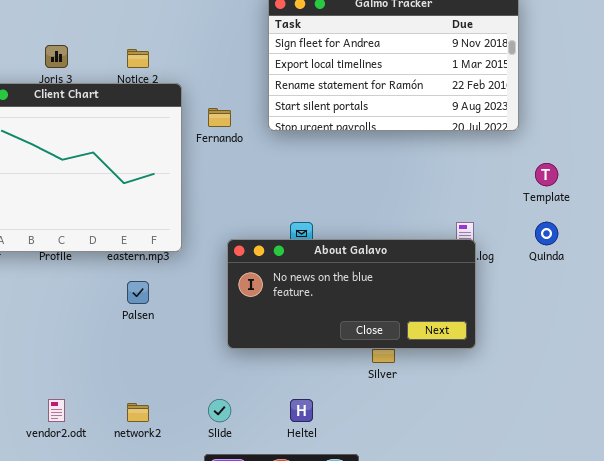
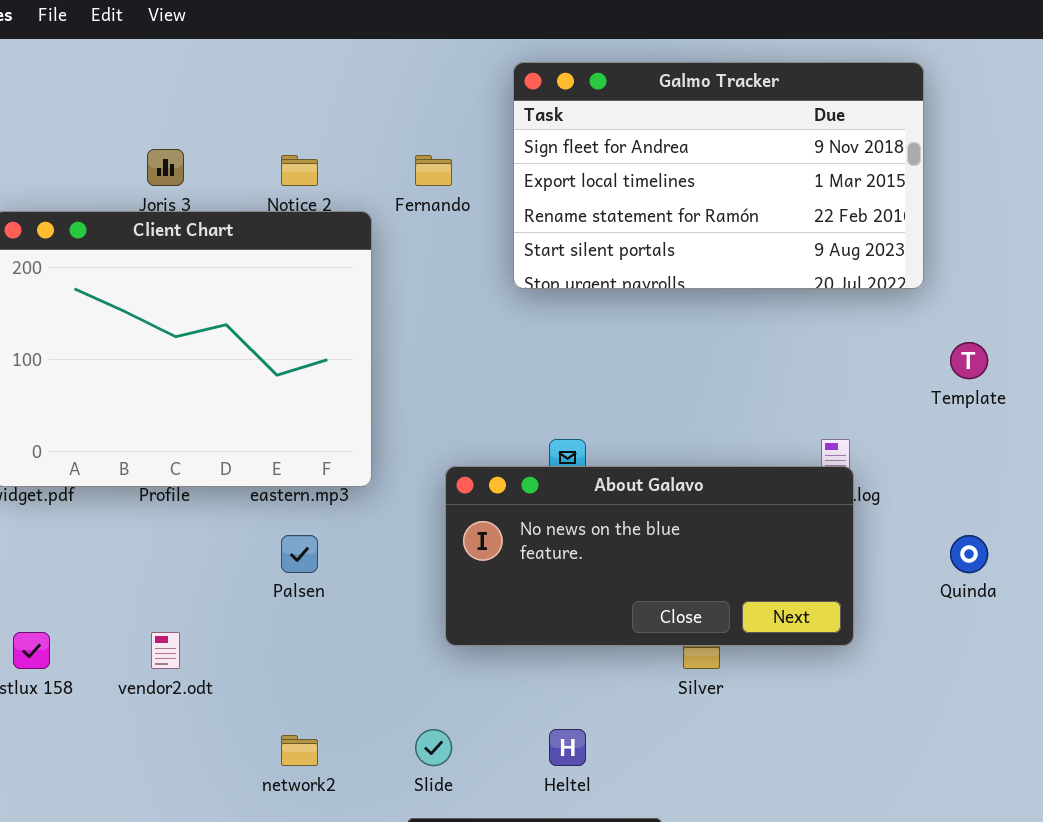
Fernando: [208,108,231,127] -> [415,155,452,186], moved
Quinda: [535,222,558,245] -> [950,535,988,573], moved
vendor2.odt: [48,399,65,422] -> [151,632,180,669], moved

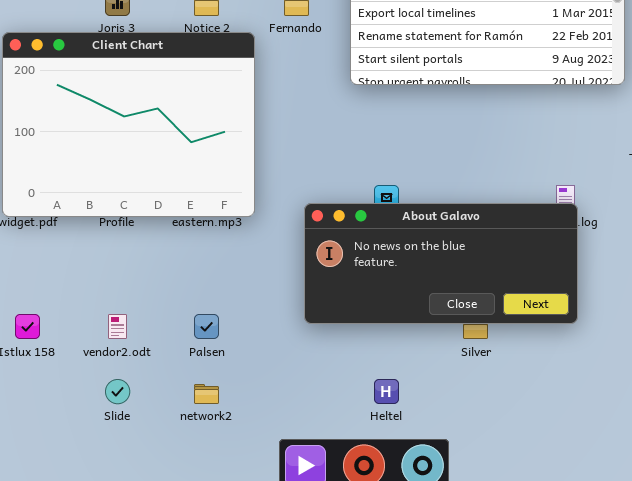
Palsen: [281,535,318,573] -> [194,314,219,339], moved
Slide: [415,729,452,766] -> [105,379,130,404], moved

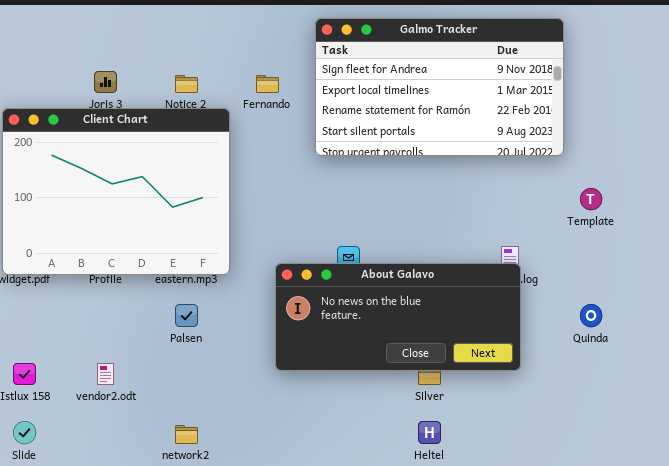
Palsen: [194,314,219,339] -> [175,304,198,327], moved
Slide: [105,379,130,404] -> [13,421,36,444], moved
Heltel: [374,379,399,404] -> [418,421,441,444], moved

